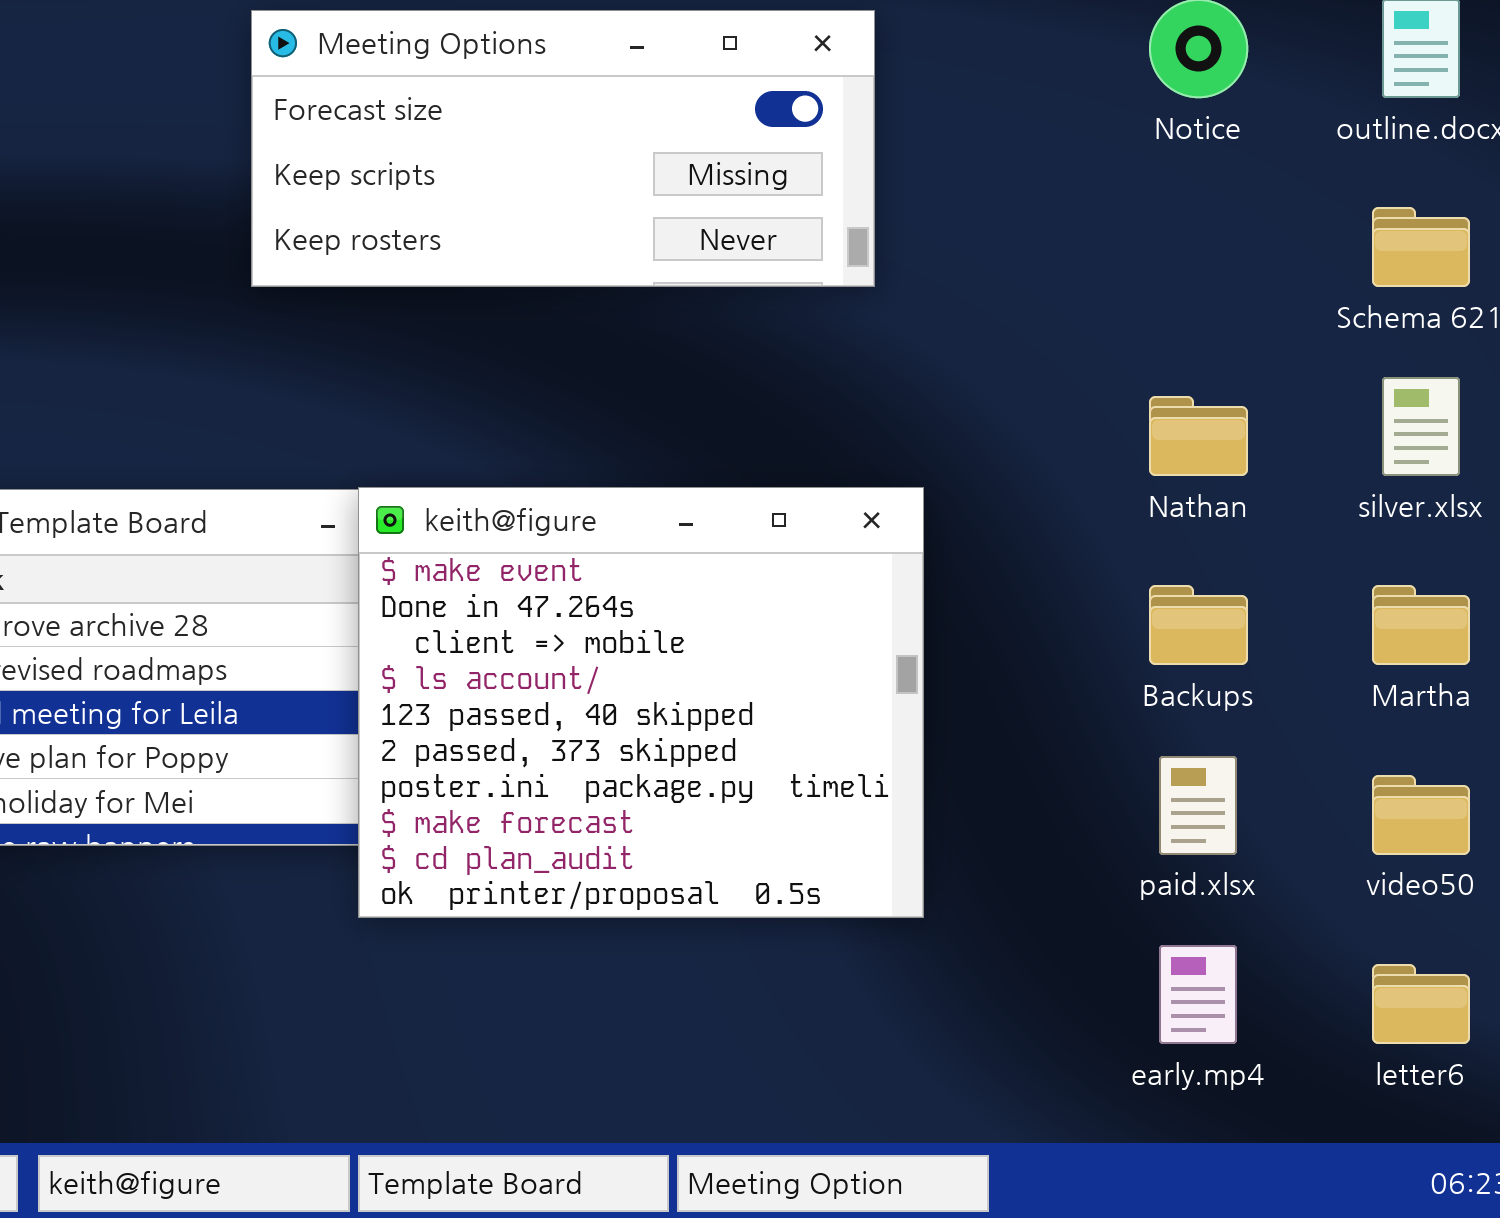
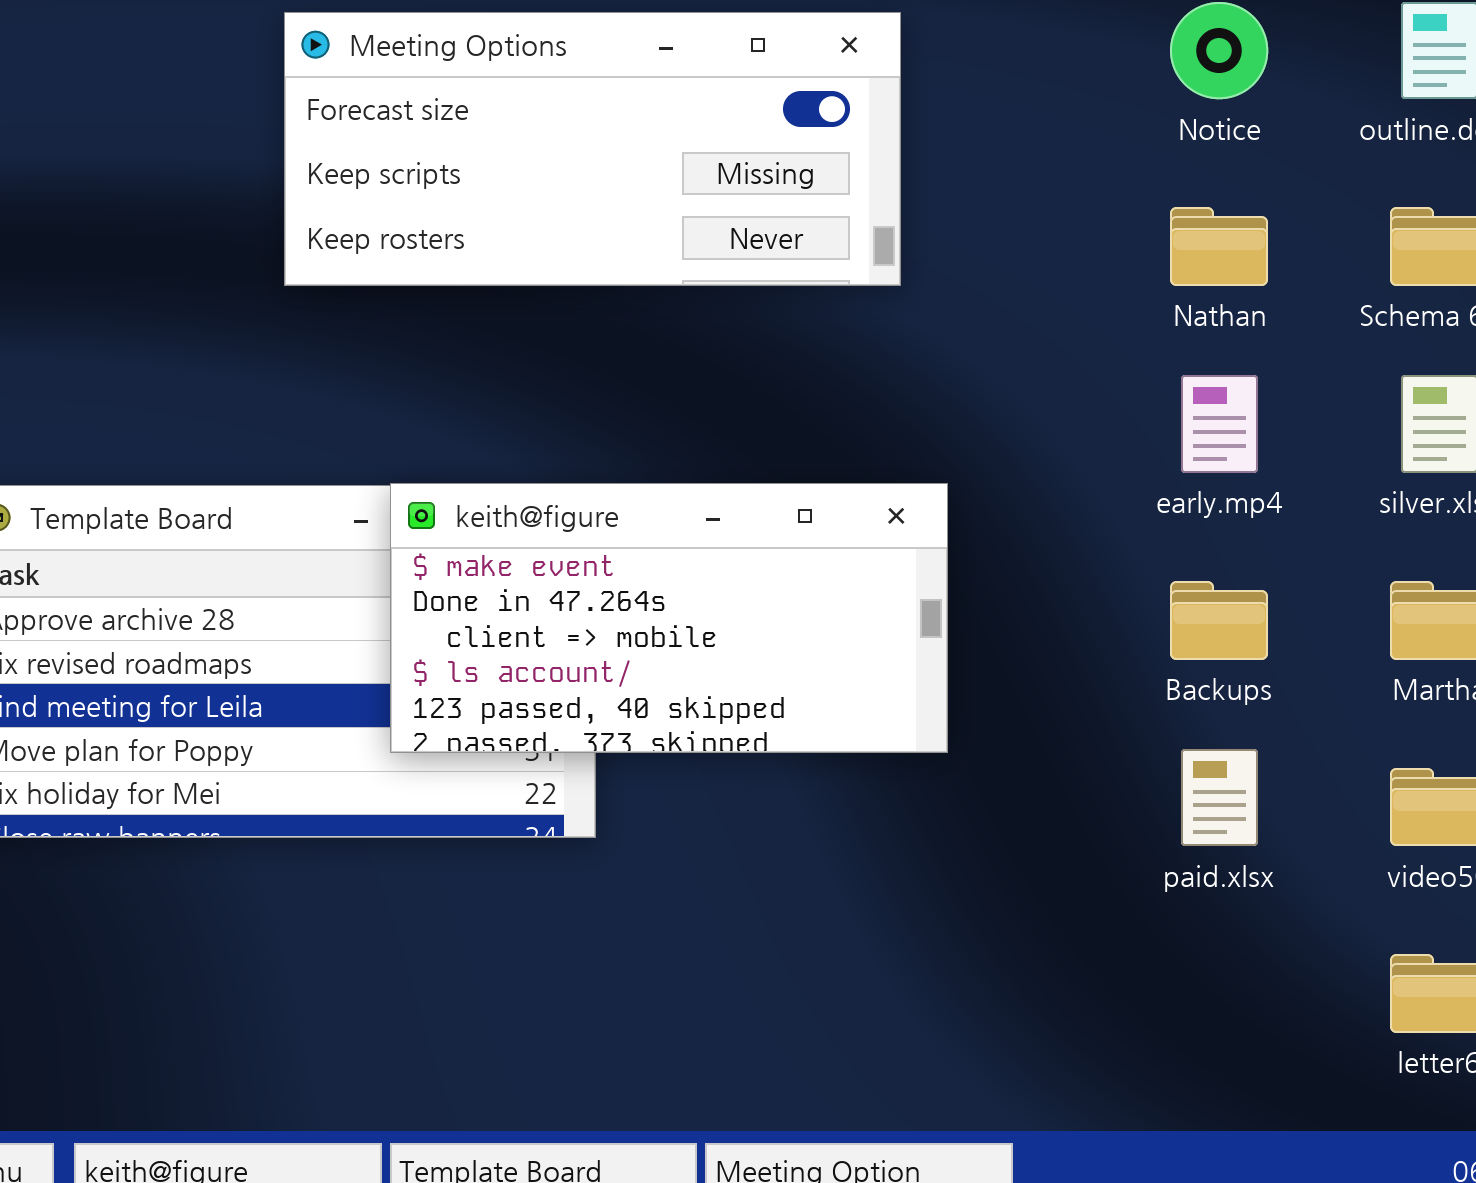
Nathan: [1149,396,1248,476] -> [1170,207,1268,286], moved
keith@figure: [358,487,924,918] -> [390,483,948,753], resized
early.mp4: [1159,945,1237,1044] -> [1181,375,1258,473], moved

